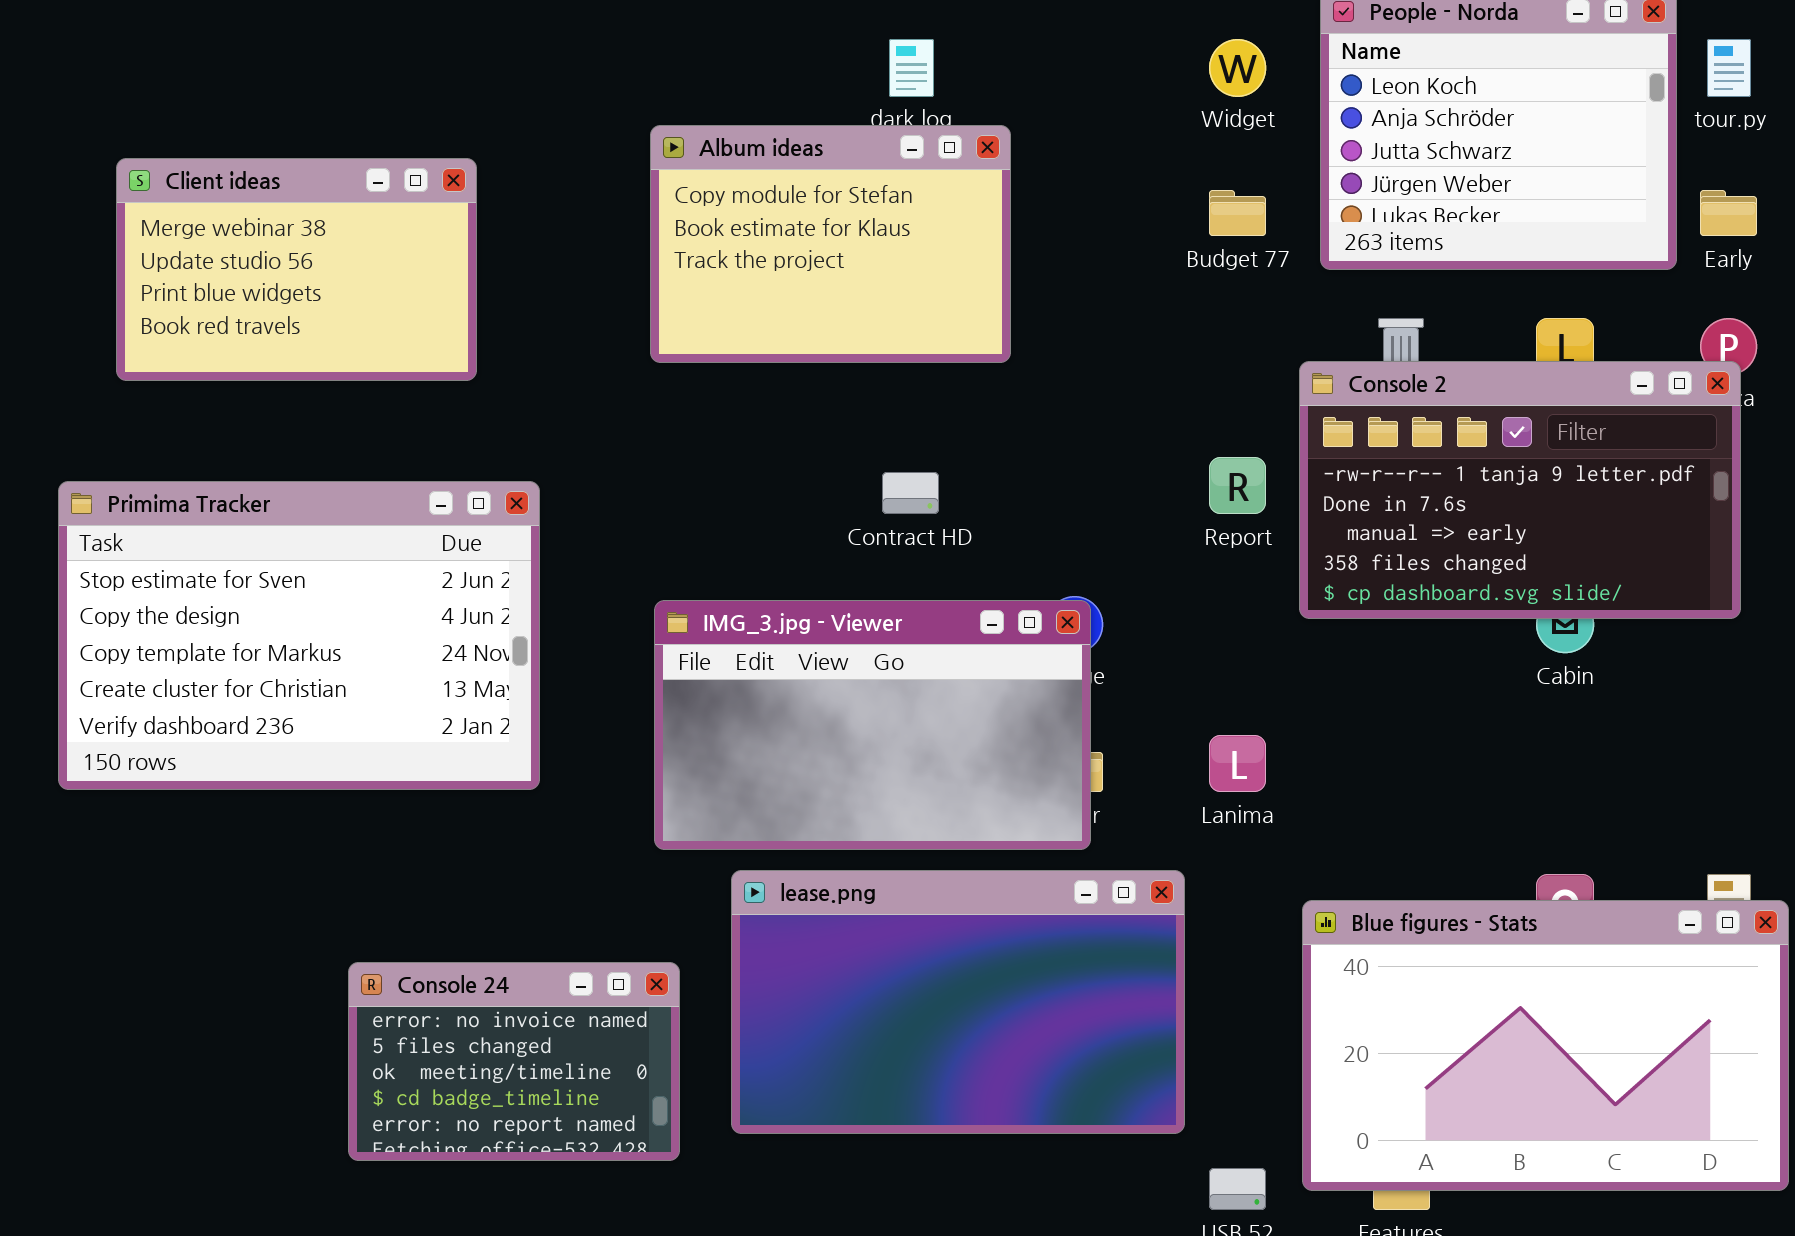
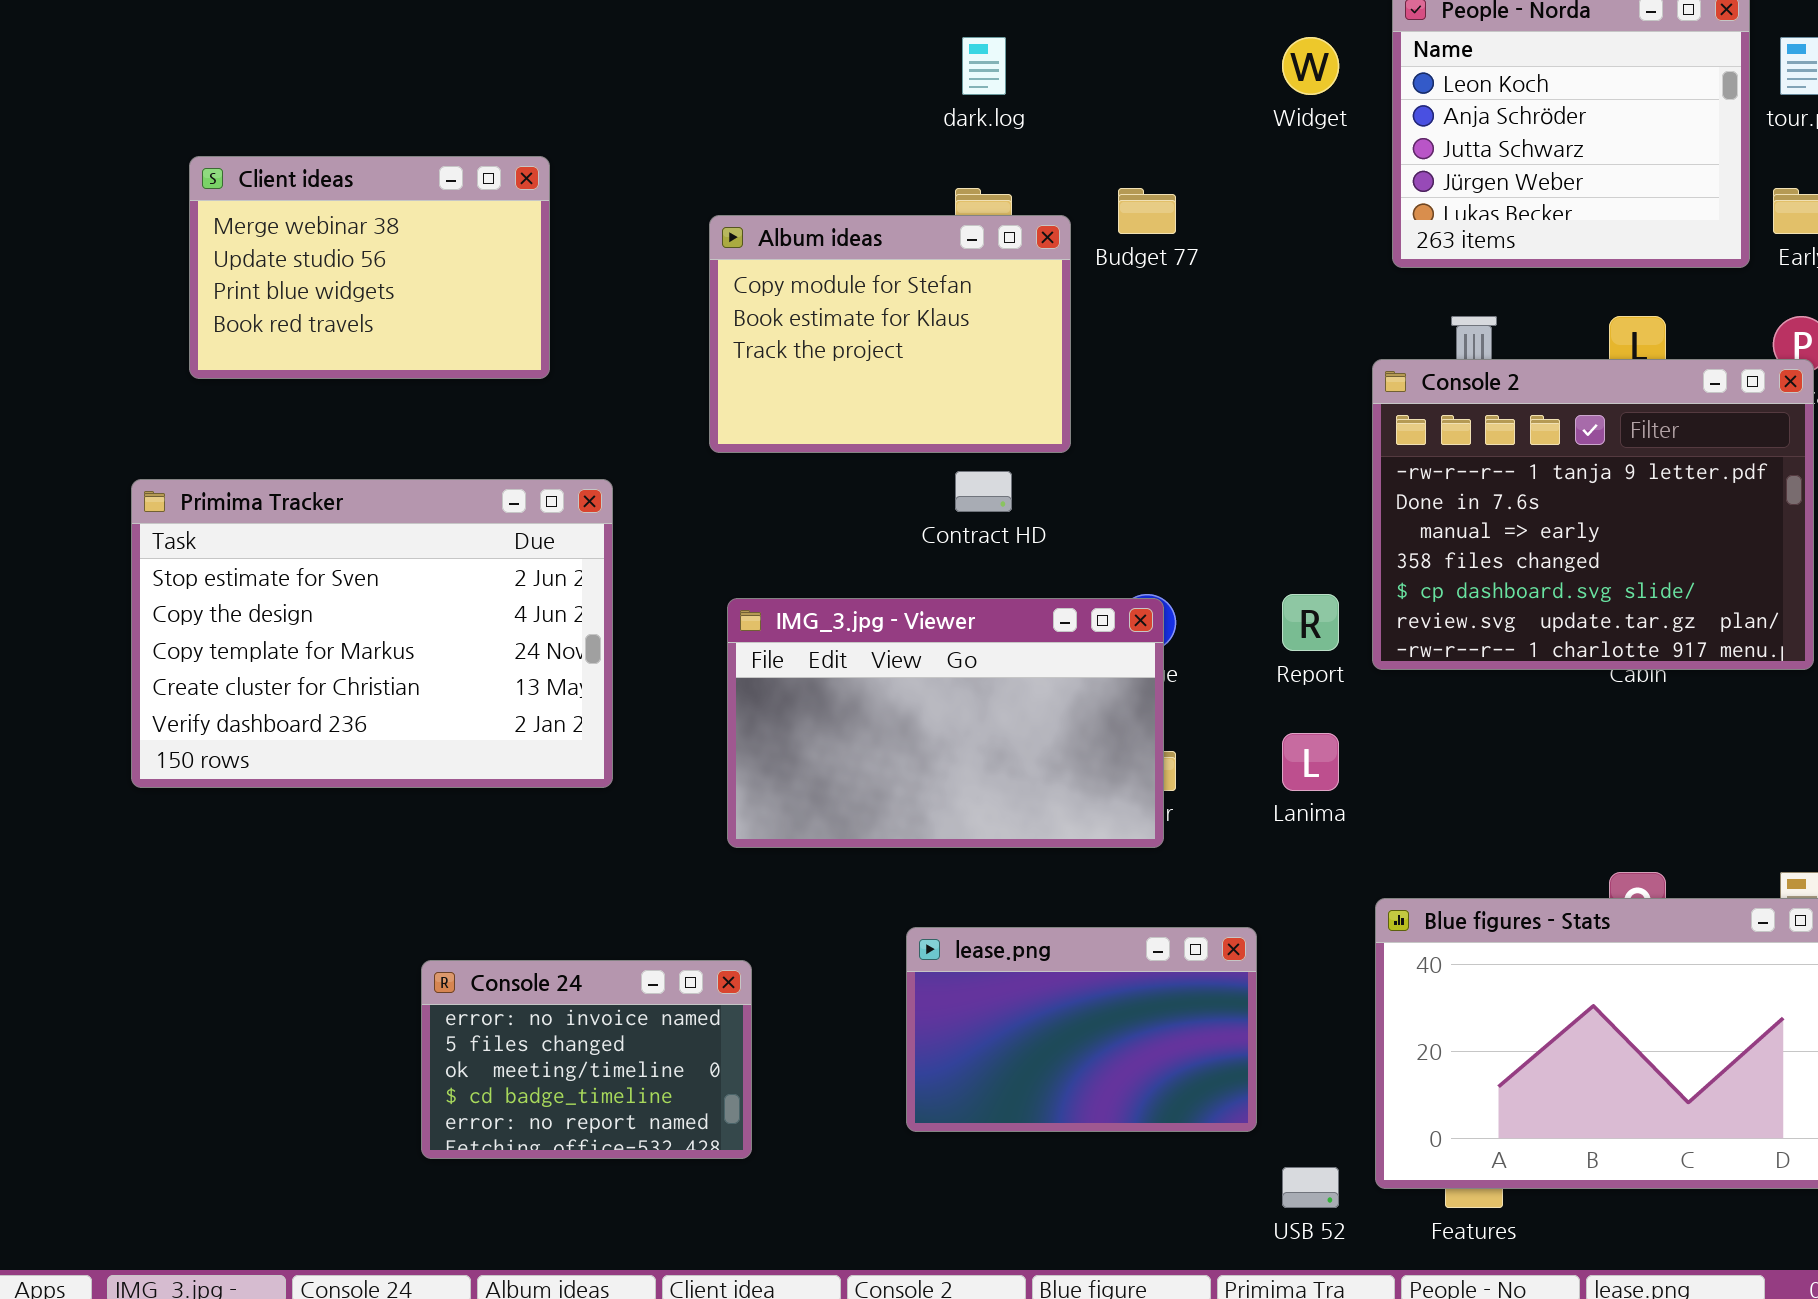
Album ideas: [650,125,1011,363] -> [709,215,1071,453], moved
Budget 77: [1209,190,1266,236] -> [1118,188,1176,234], moved
Console 2: [1299,361,1741,619] -> [1372,359,1814,670], resized
Report: [1209,457,1266,514] -> [1282,594,1339,651], moved
lease.png: [731,870,1185,1134] -> [906,927,1257,1132], resized

